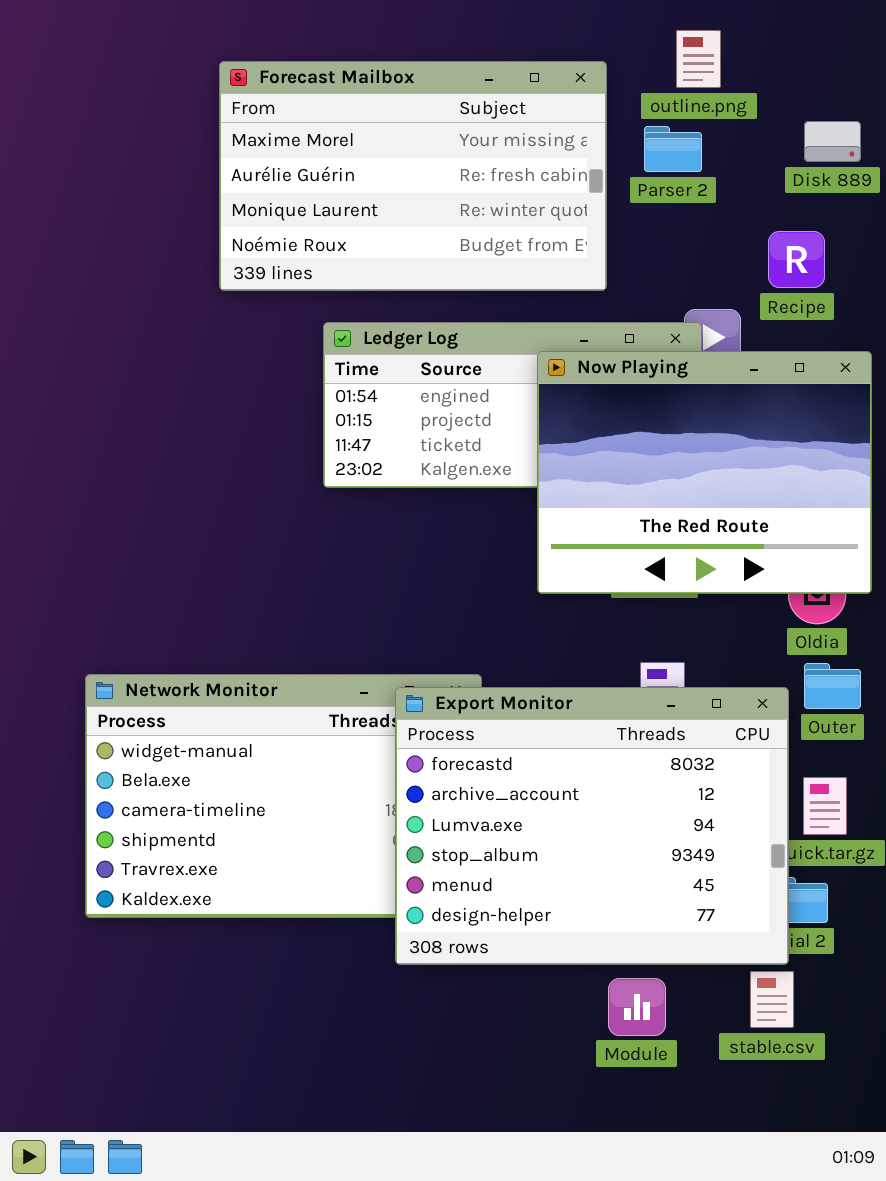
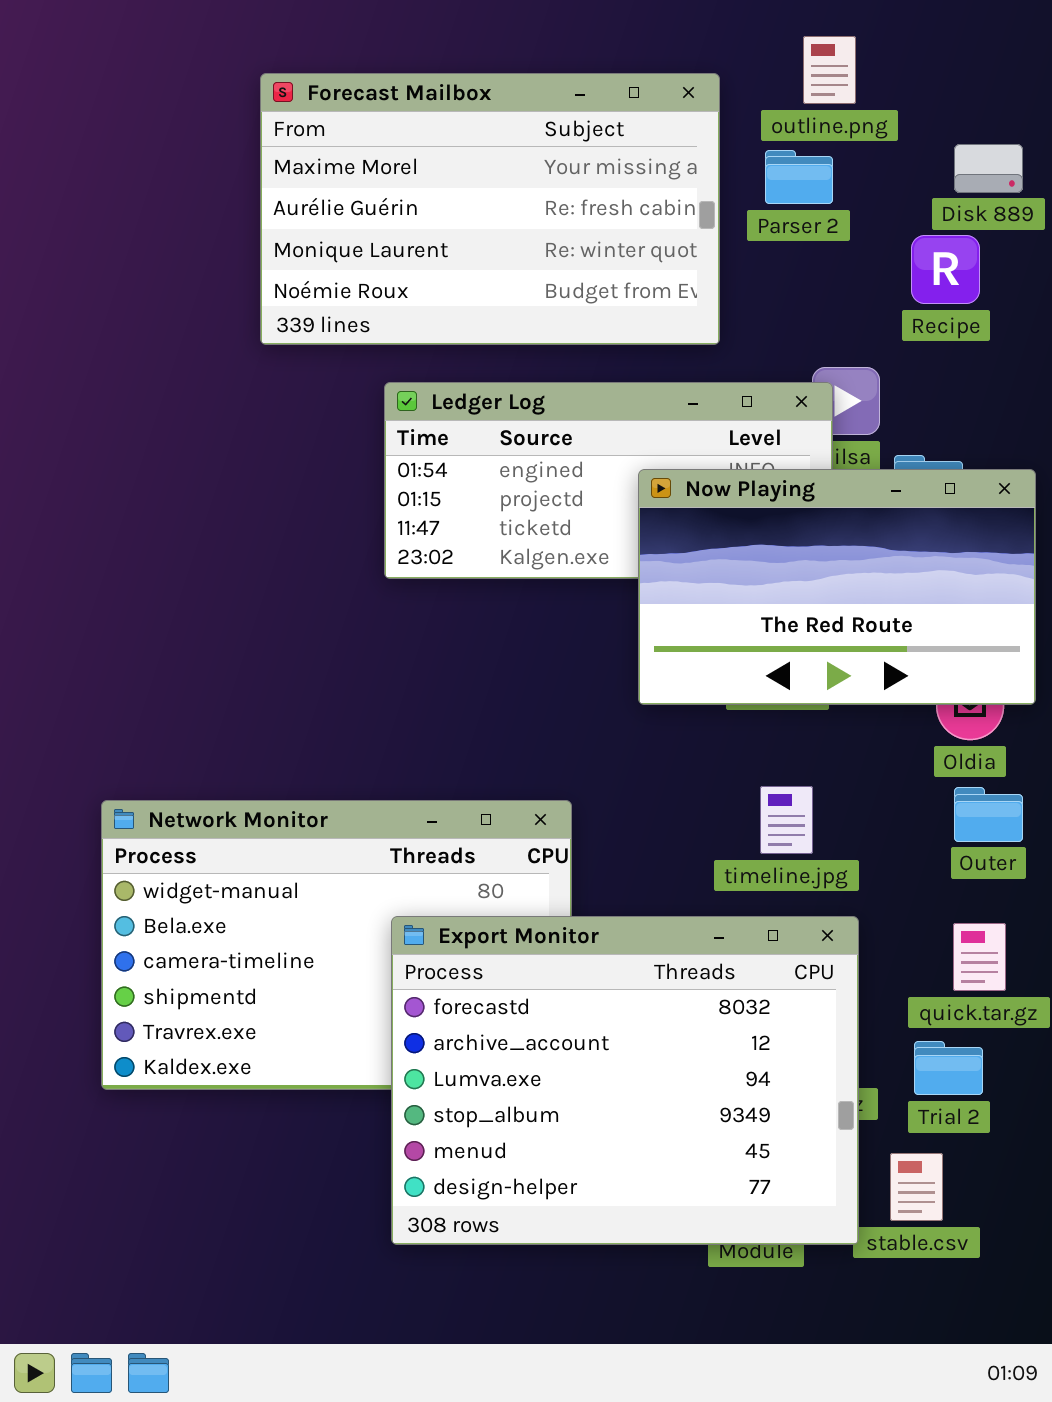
Recipe: [768,231,825,288] -> [911,235,980,304], moved
Now Playing: [537,351,872,594] -> [638,469,1036,705], resized
Export Monitor: [395,687,789,965] -> [391,916,859,1245], moved

